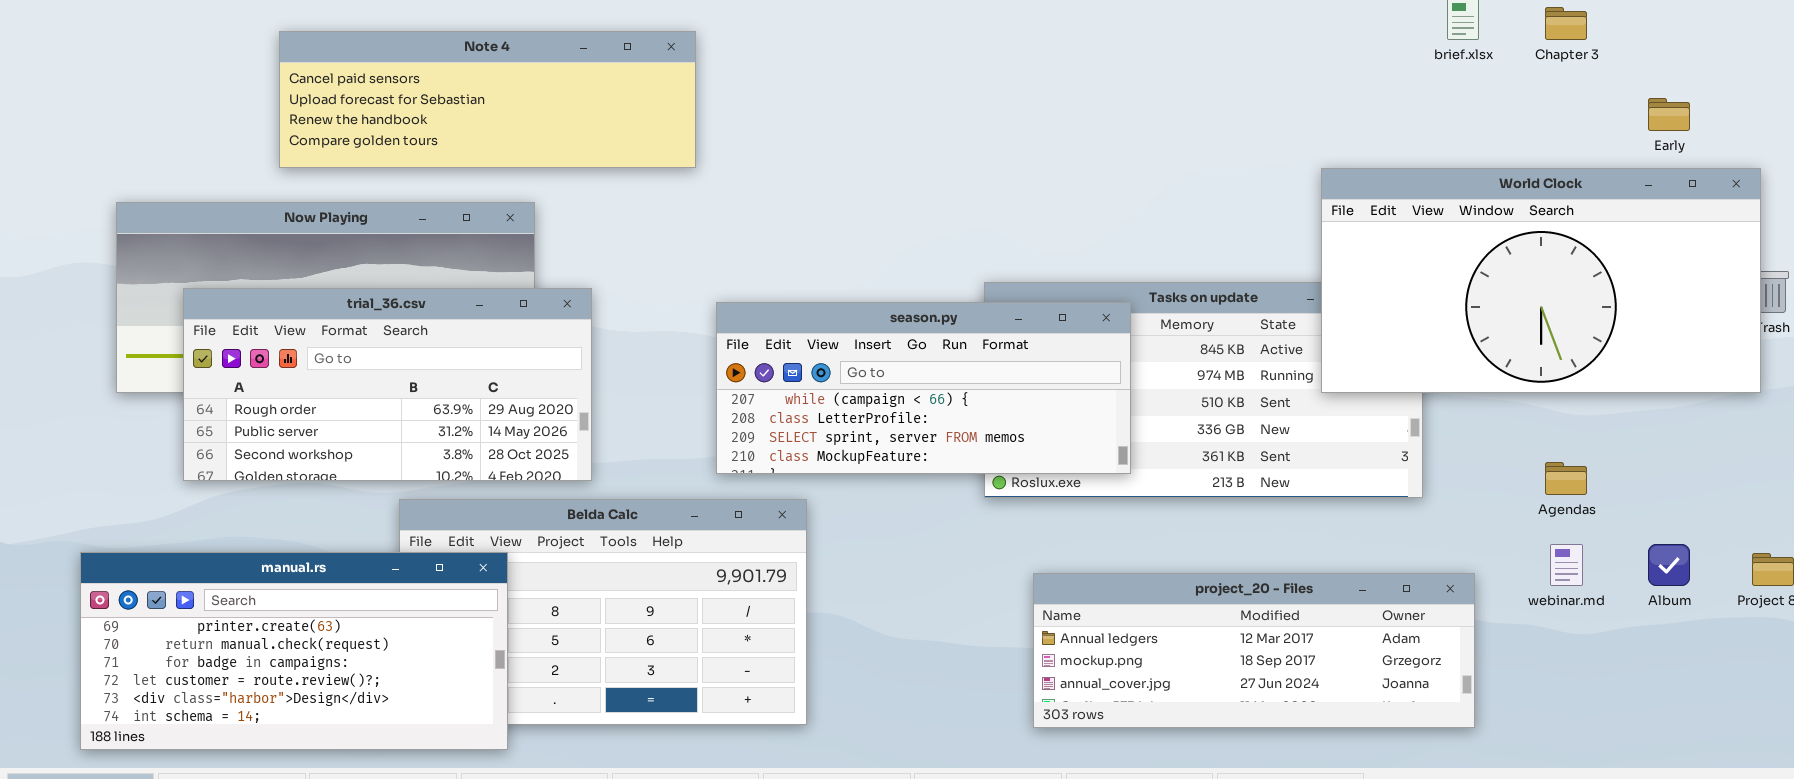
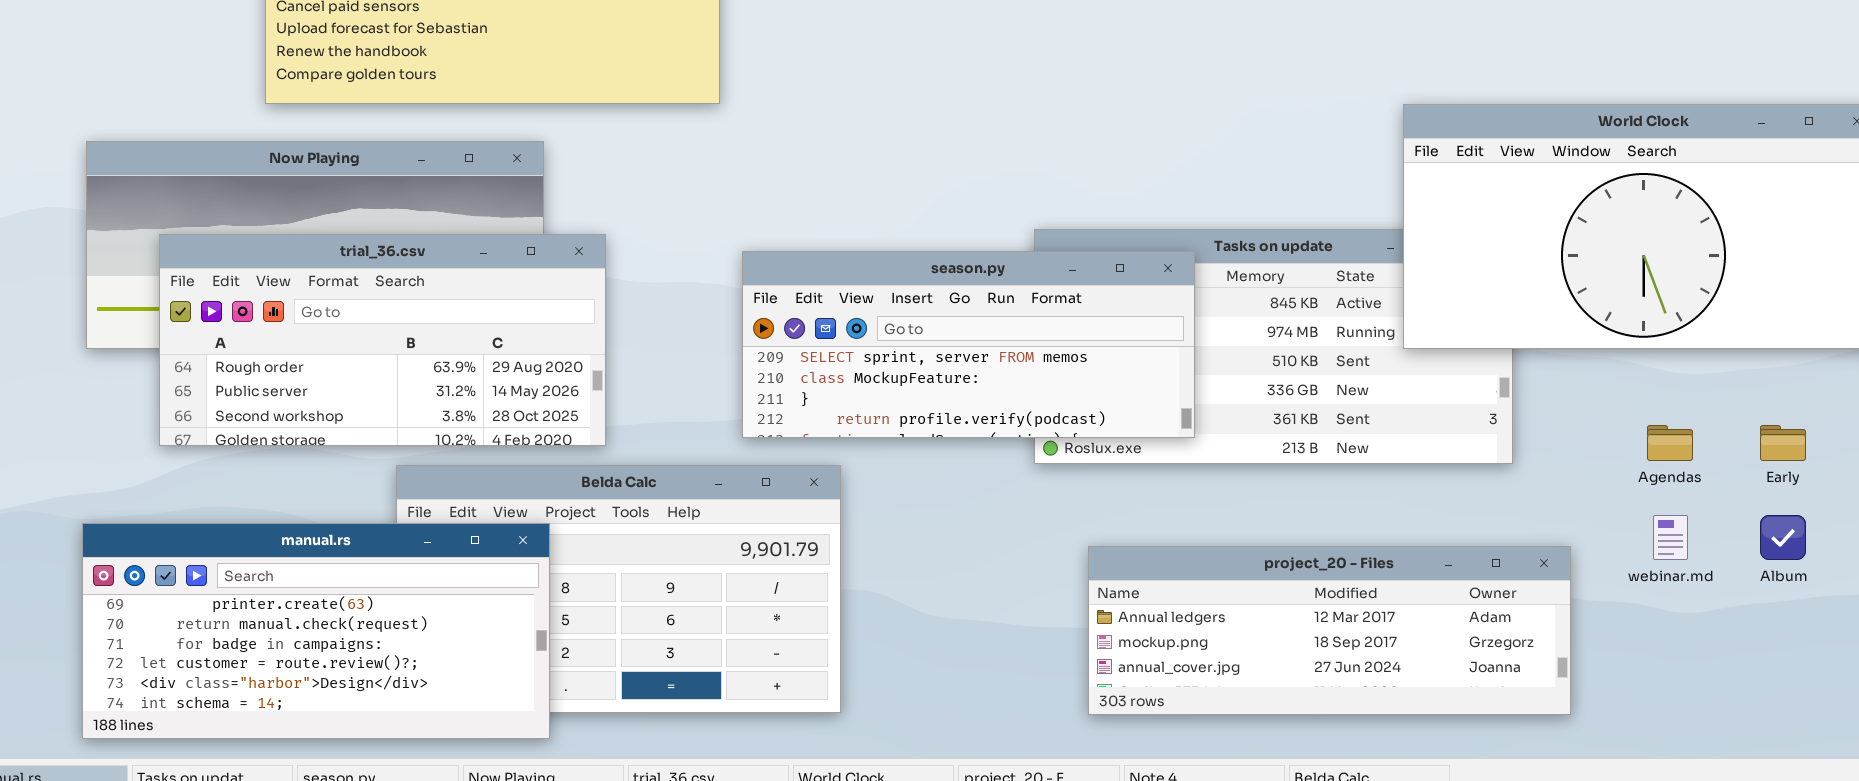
Early: [1648,98,1690,131] -> [1760,425,1806,461], moved
season.py: [716,302,1131,474] -> [742,251,1195,438], scrolled down 2 rows
manual.rs: [80,552,508,750] -> [82,523,550,739], moved

